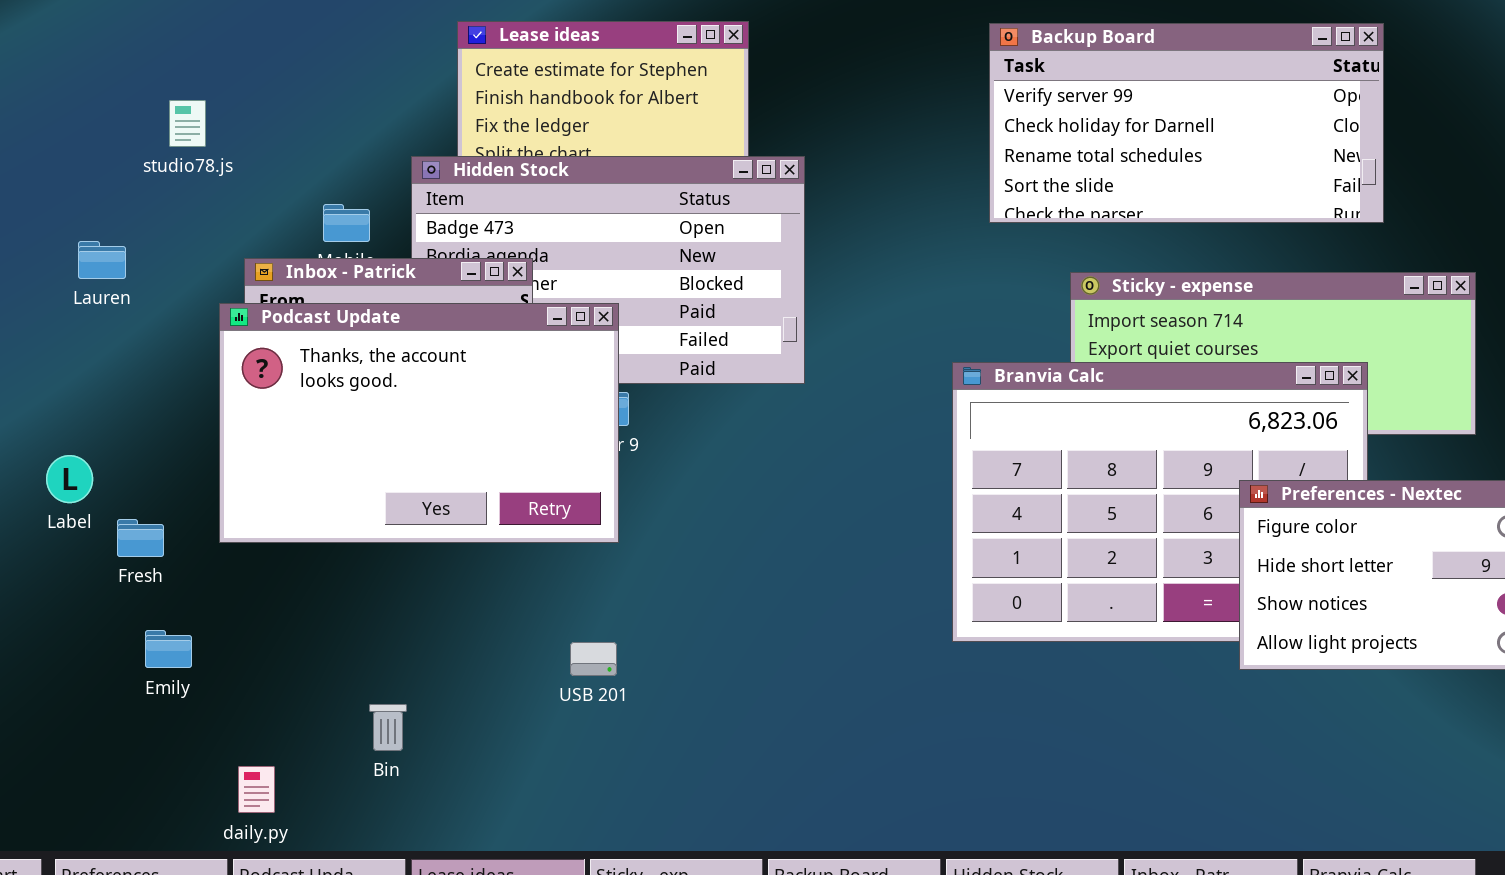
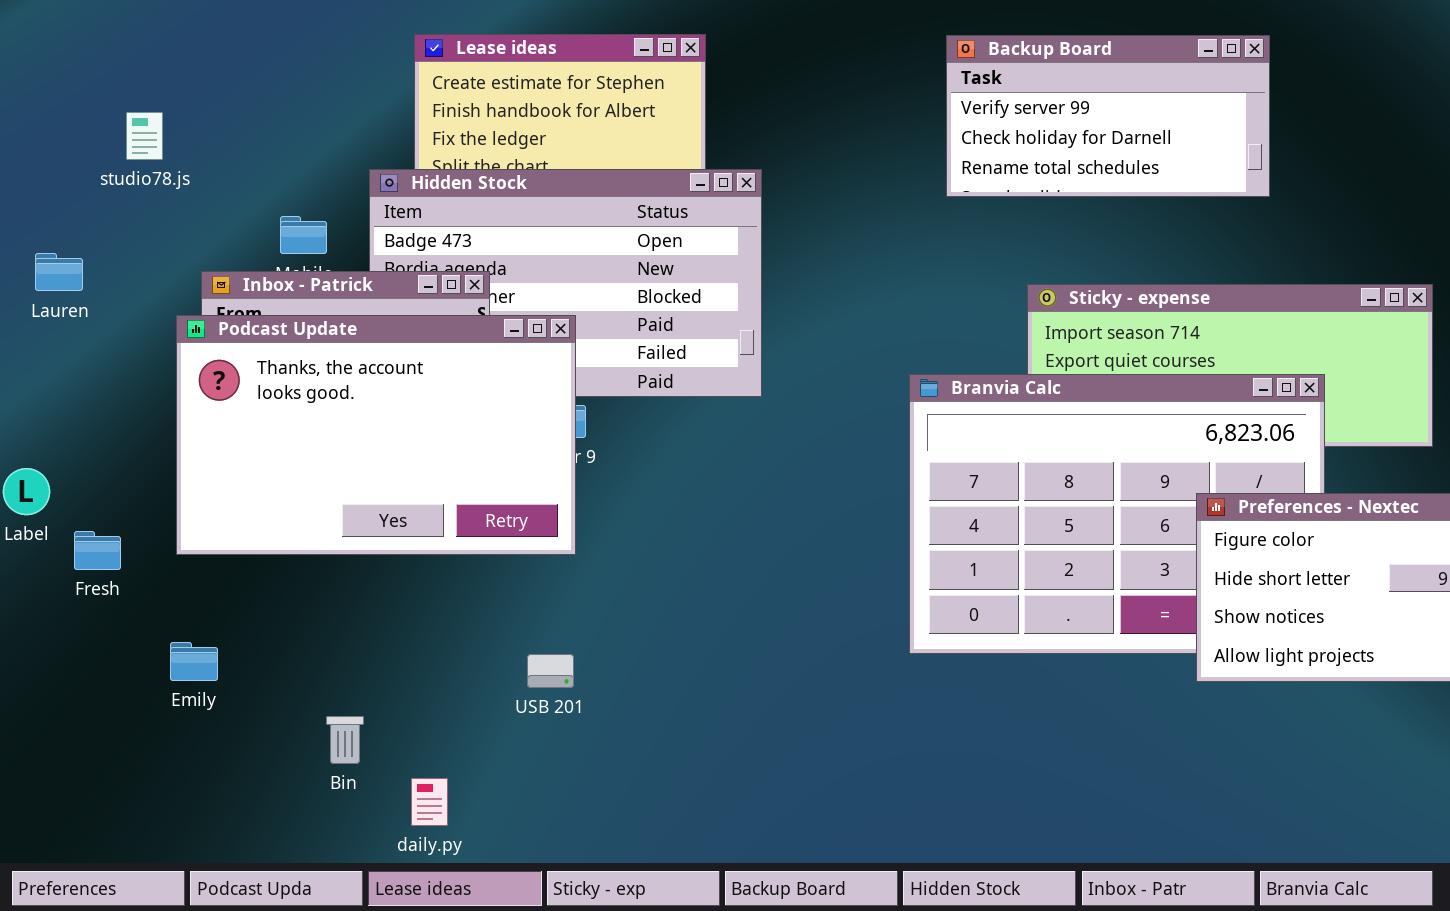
Backup Board: [989,23,1384,223] -> [946,35,1270,197], resized
Emily: [145,630,192,668] -> [170,642,218,681], moved
daily.py: [238,766,275,813] -> [411,778,448,826], moved

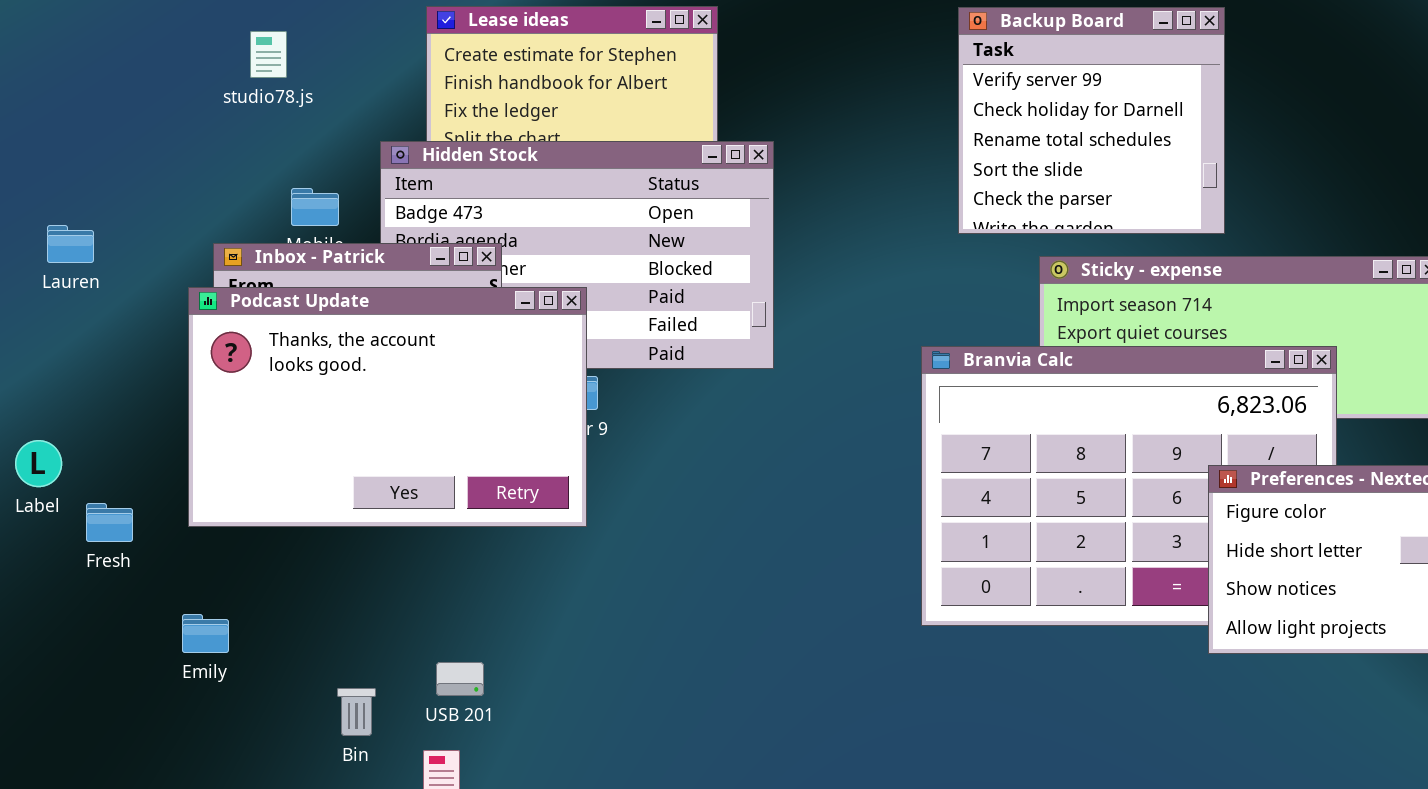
Backup Board: [946,35,1270,197] -> [958,7,1225,234], resized
studio78.js: [126,112,163,160] -> [250,31,287,78], moved
USB 201: [527,654,574,688] -> [436,662,484,696], moved

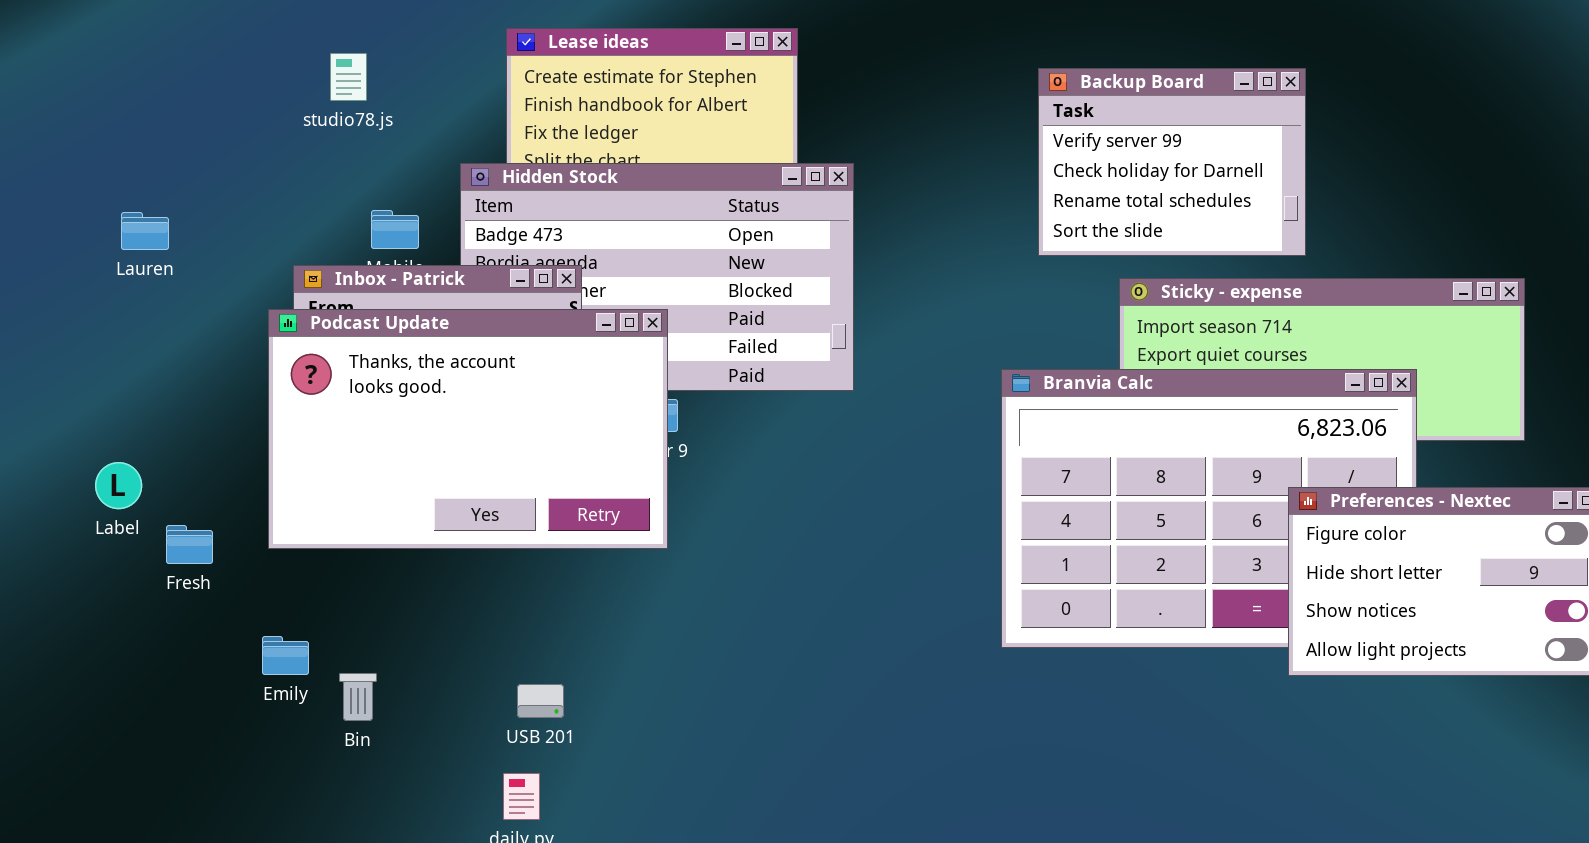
Backup Board: [958,7,1225,234] -> [1038,68,1306,256], resized
Lauren: [47,225,94,263] -> [121,212,169,250], moved
Bin: [337,688,376,736] -> [339,673,377,721], moved

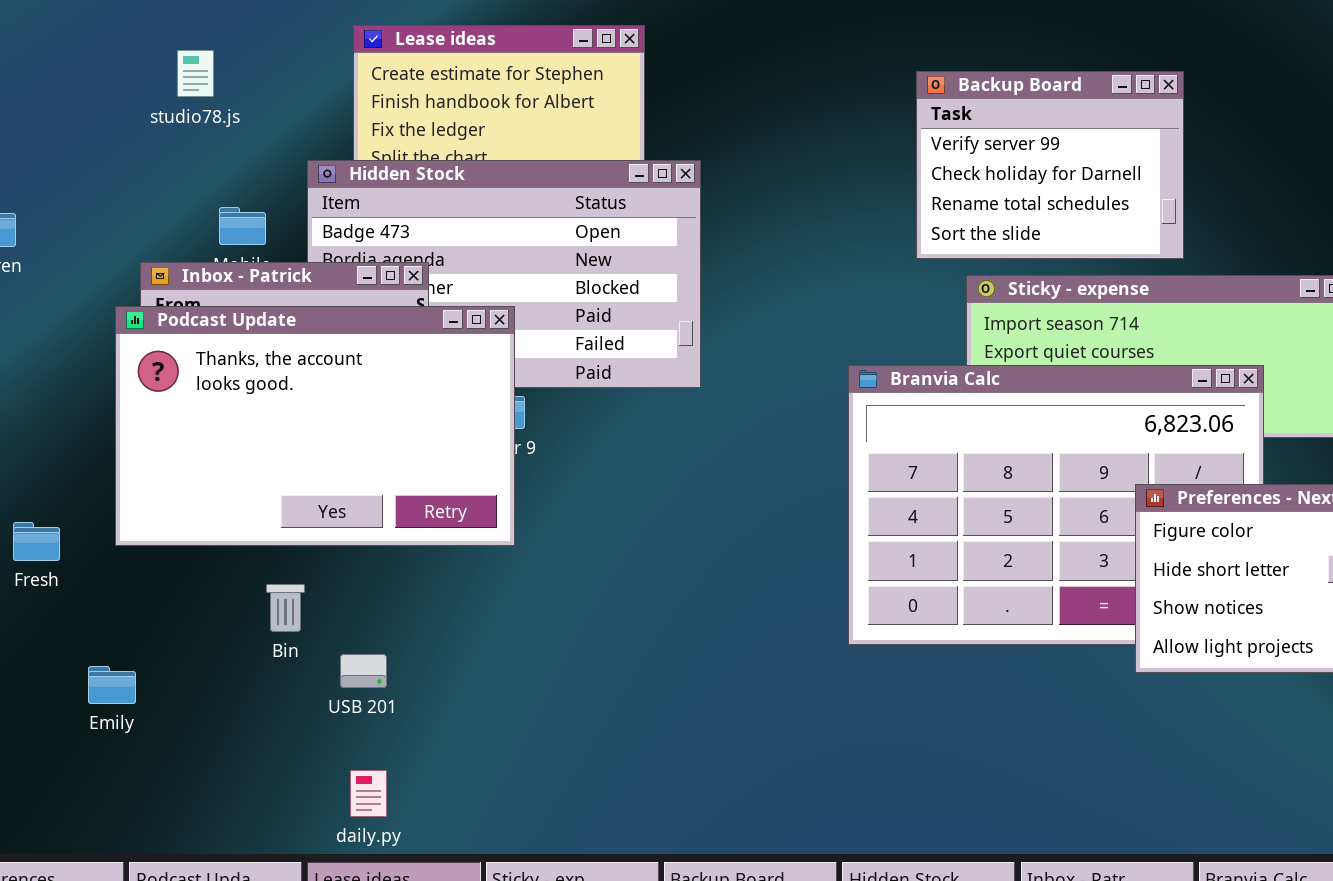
Backup Board: [1038,68,1306,256] -> [916,71,1184,259], moved
Emily: [262,636,309,675] -> [88,666,136,704], moved
Bin: [339,673,377,721] -> [266,584,305,632], moved
USB 201: [517,684,564,718] -> [340,654,387,688], moved

